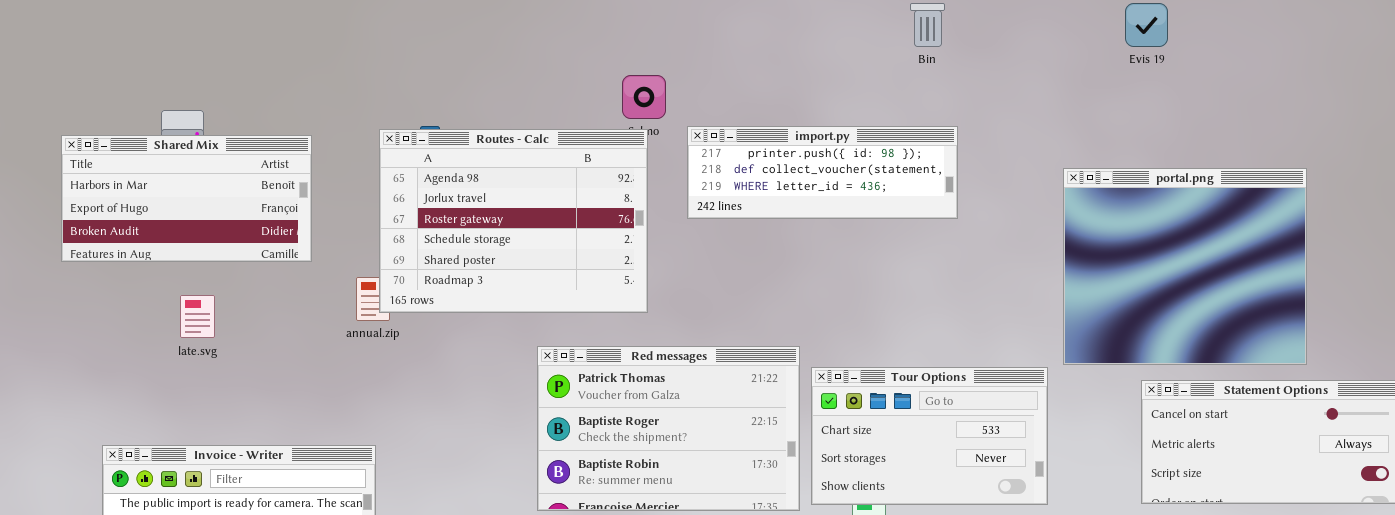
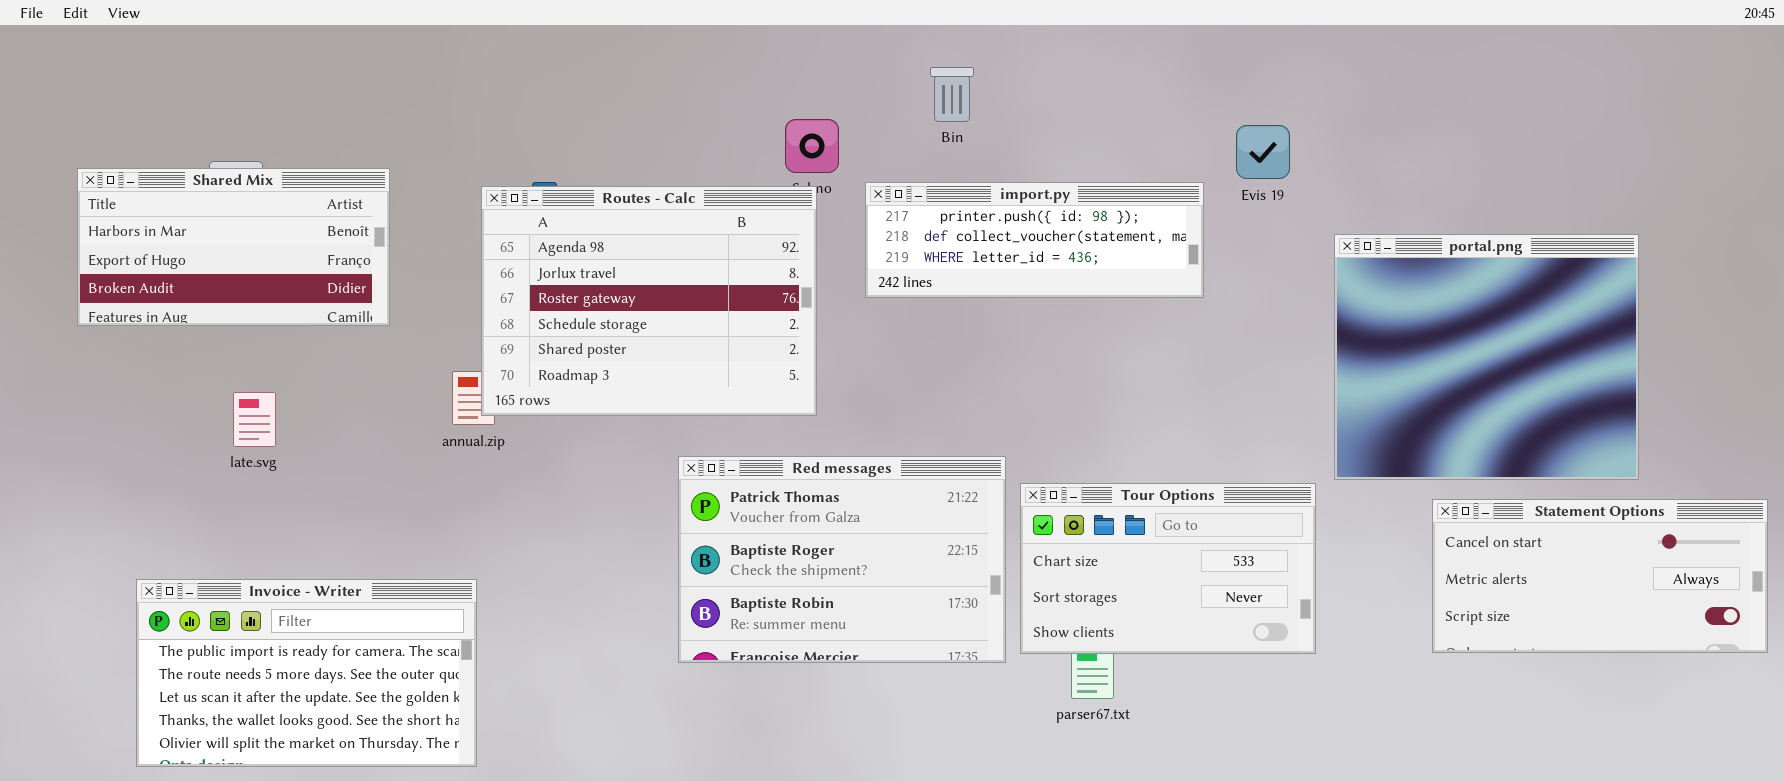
Bin: [910,3,945,47] -> [930,67,974,122], moved
Evis 19: [1125,3,1168,47] -> [1236,125,1290,179], moved
Shared Mix: [61,135,312,262] -> [77,168,390,326], moved

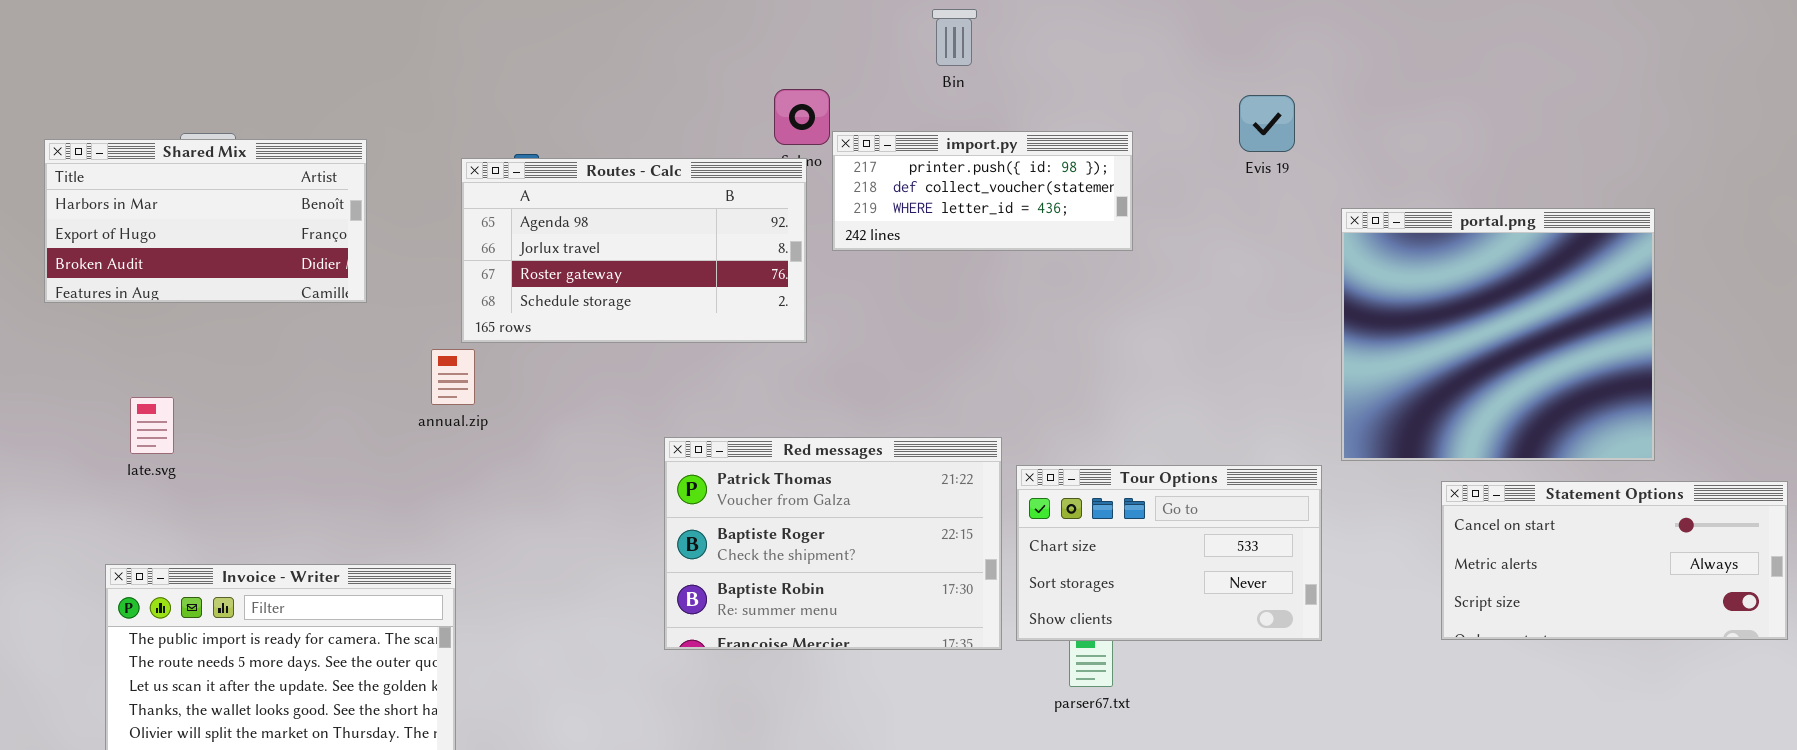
Bin: [930,67,974,122] -> [932,9,977,66], moved
import.py: [865,182,1204,298] -> [832,131,1133,251], moved, resized
Routes - Calc: [481,186,817,416] -> [461,158,807,343], resized
late.svg: [233,392,276,447] -> [130,397,174,454], moved

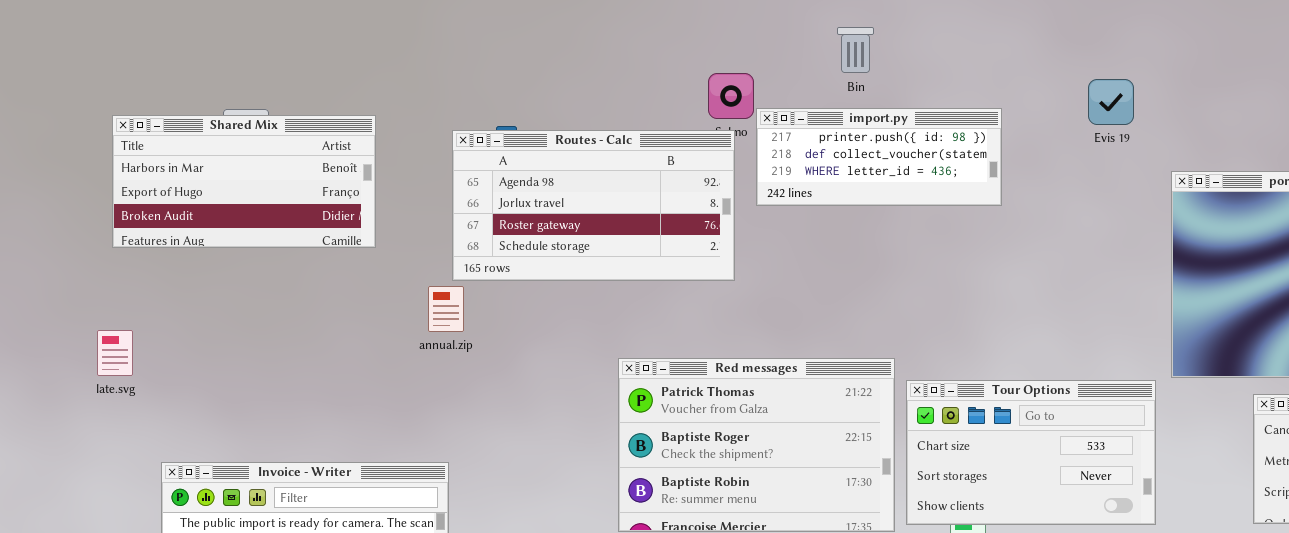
Bin: [932,9,977,66] -> [837,27,874,73], moved
late.svg: [130,397,174,454] -> [97,330,133,376], moved

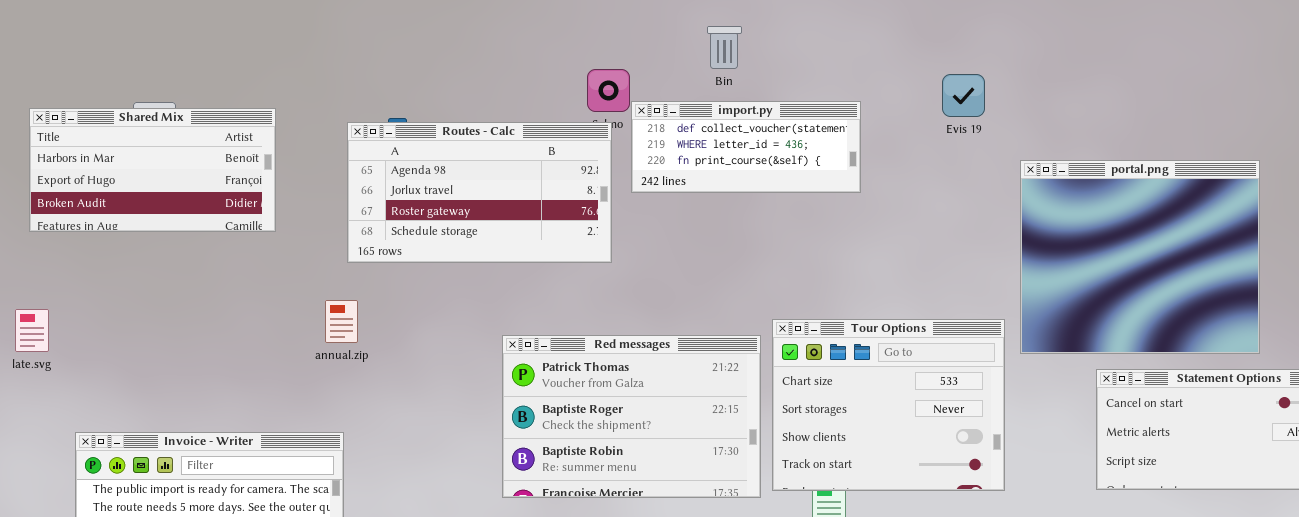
import.py: [756,108,1002,206] -> [631,101,861,193], scrolled down 1 row
annual.zip: [428,286,464,332] -> [325,300,358,343], moved
Tour Options: [906,380,1156,525] -> [772,319,1005,491], resized

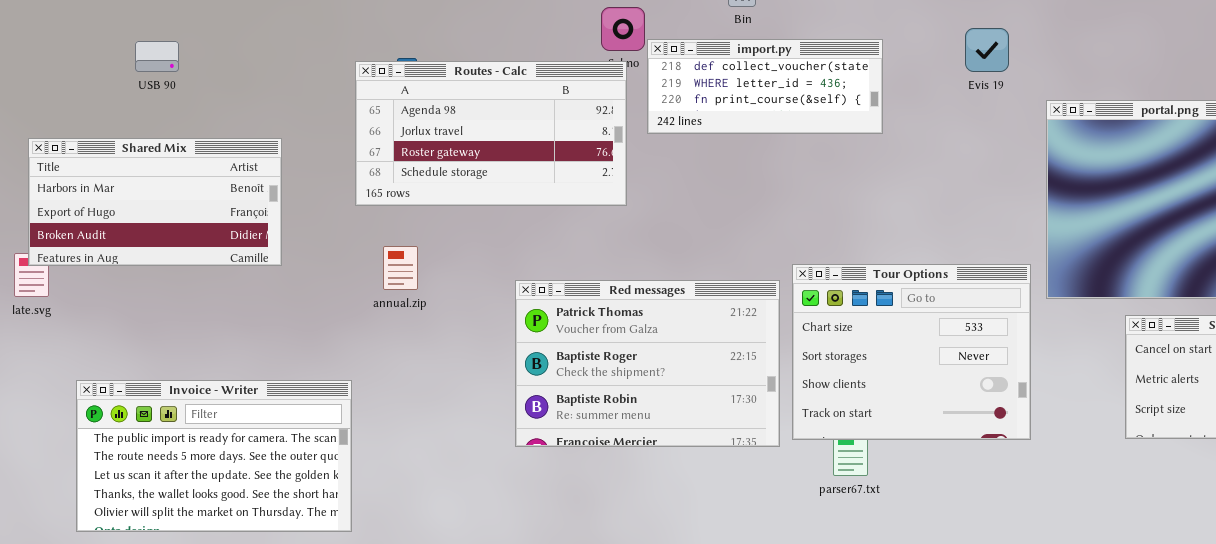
Evis 19: [942,74,985,117] -> [965,28,1009,72], moved
Shared Mix: [29,108,276,232] -> [28,138,282,266], moved
annual.zip: [325,300,358,343] -> [383,246,418,290], moved

